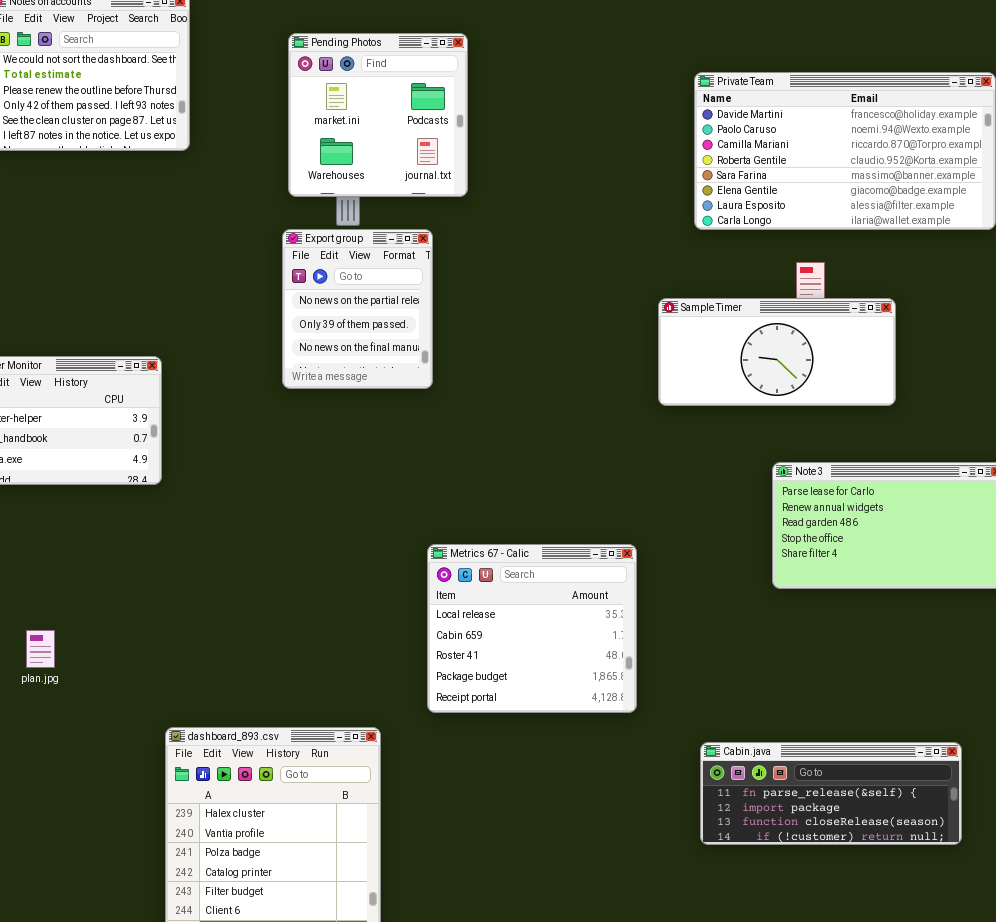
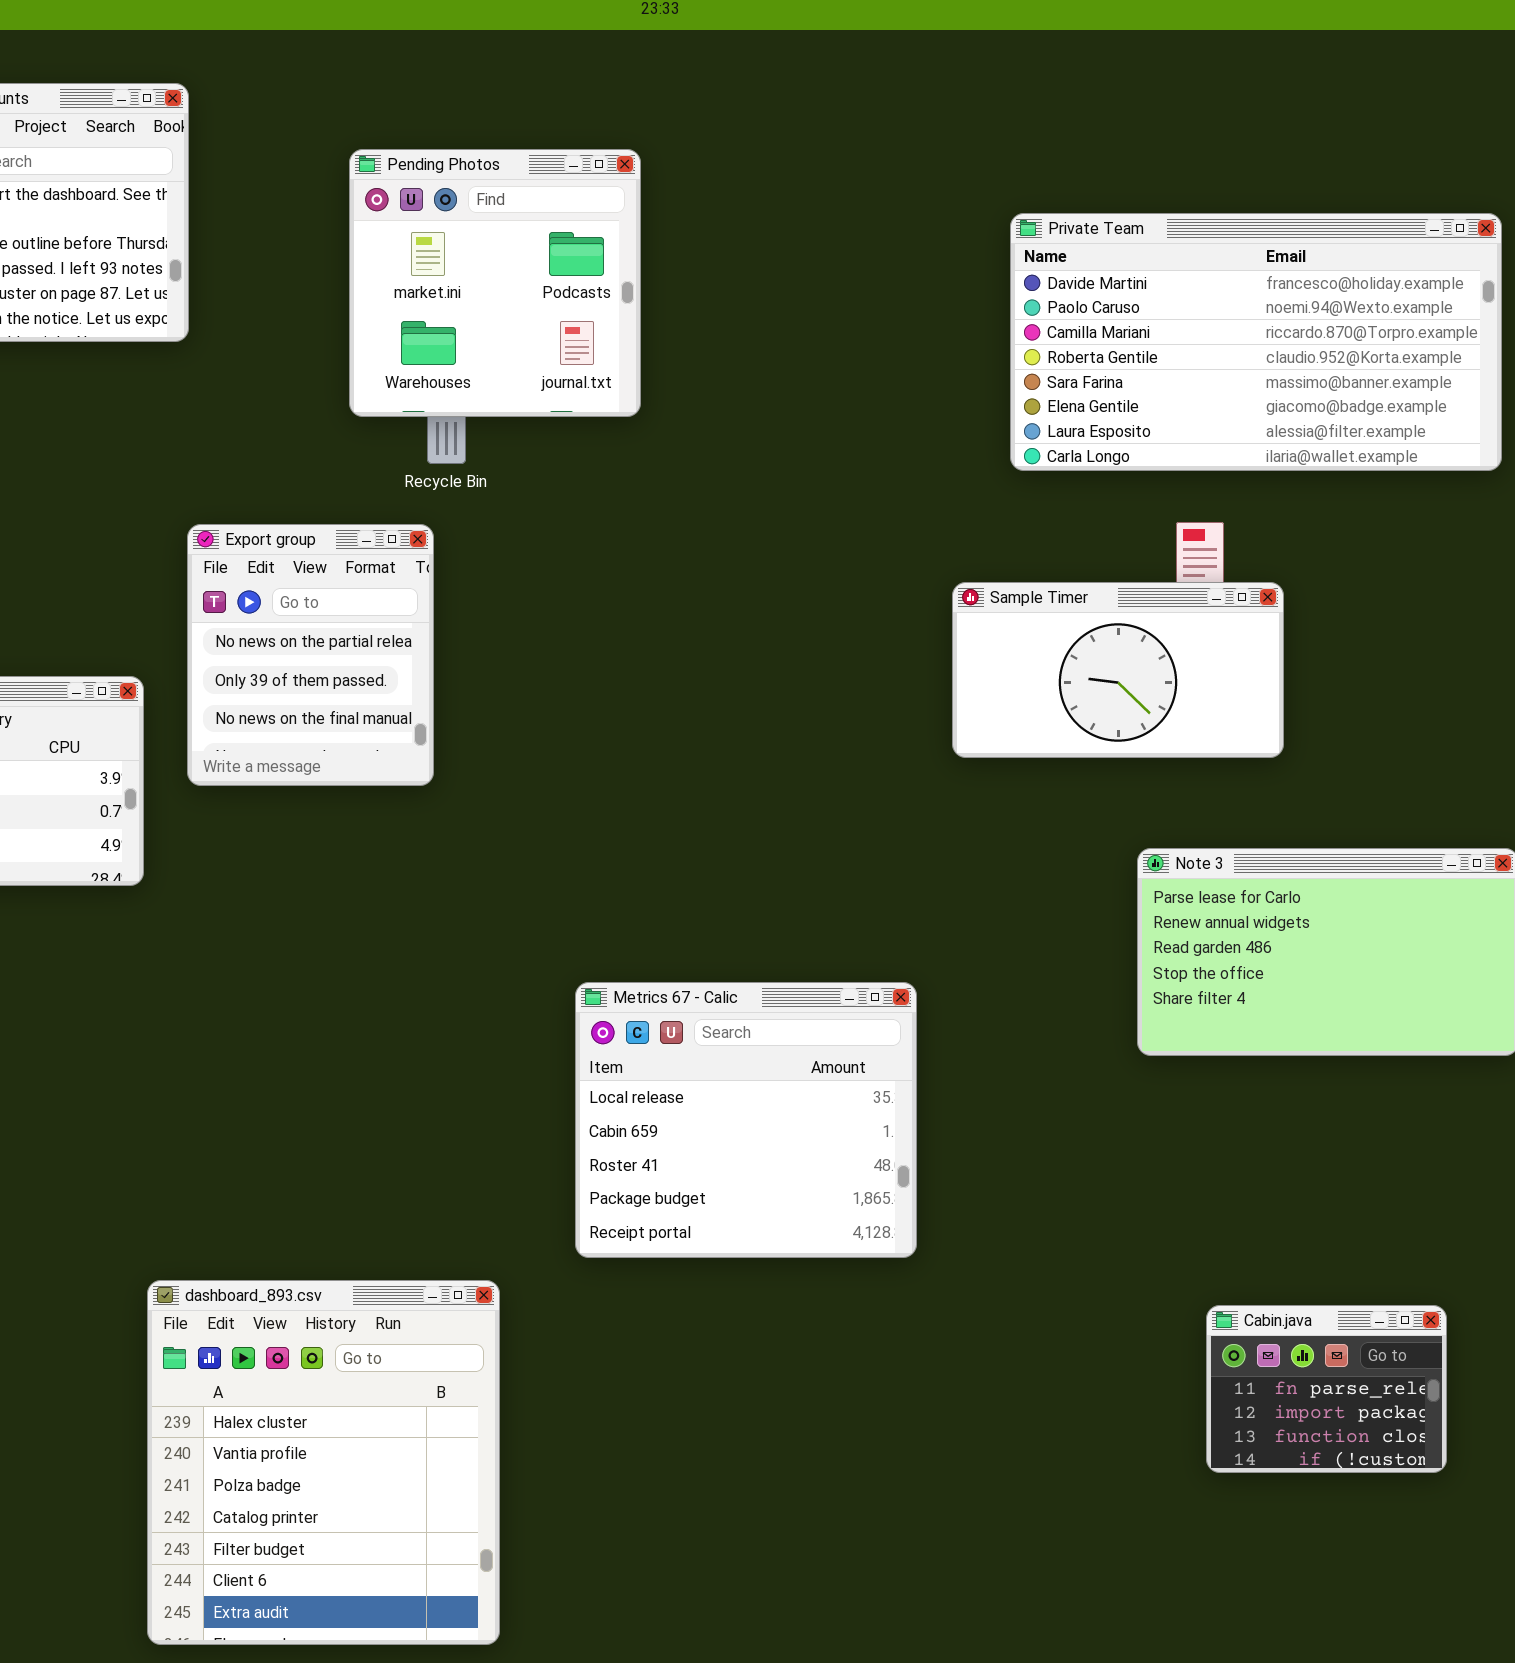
Export group: [282,229,433,389] -> [187,524,434,786], moved
Sample Timer: [658,298,896,406] -> [952,582,1284,758], resized
Cabin.java: [700,742,962,845] -> [1206,1305,1447,1473], resized

